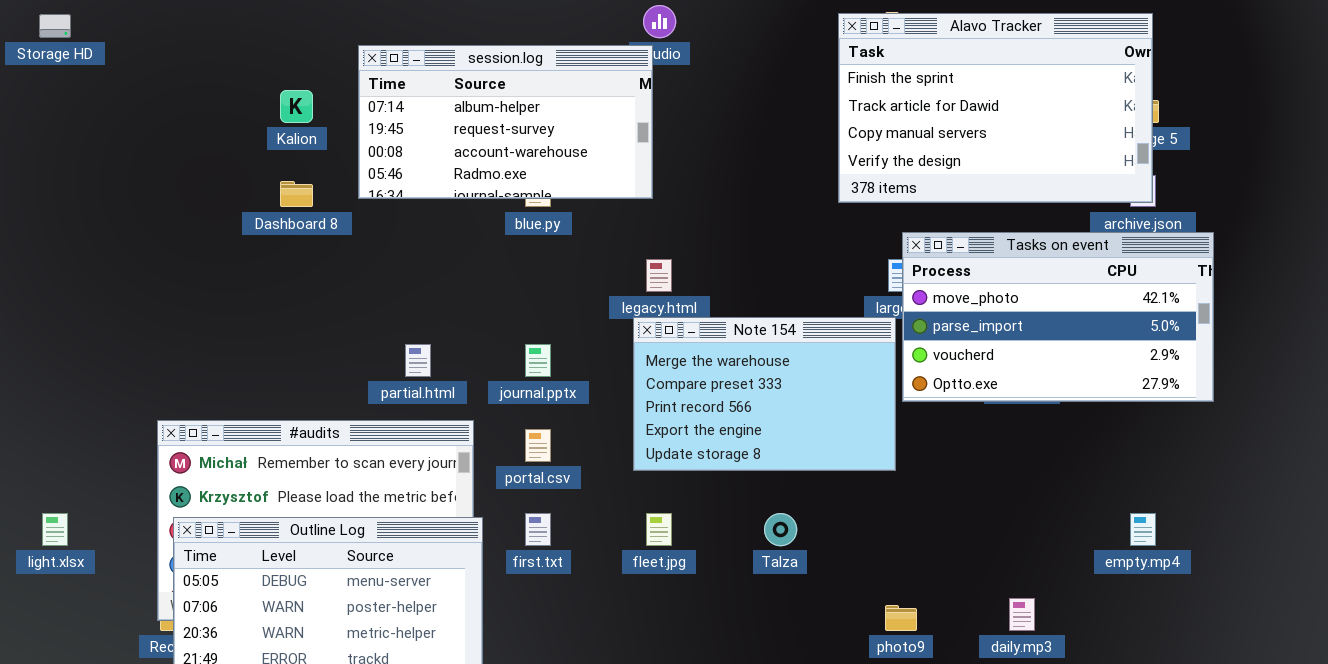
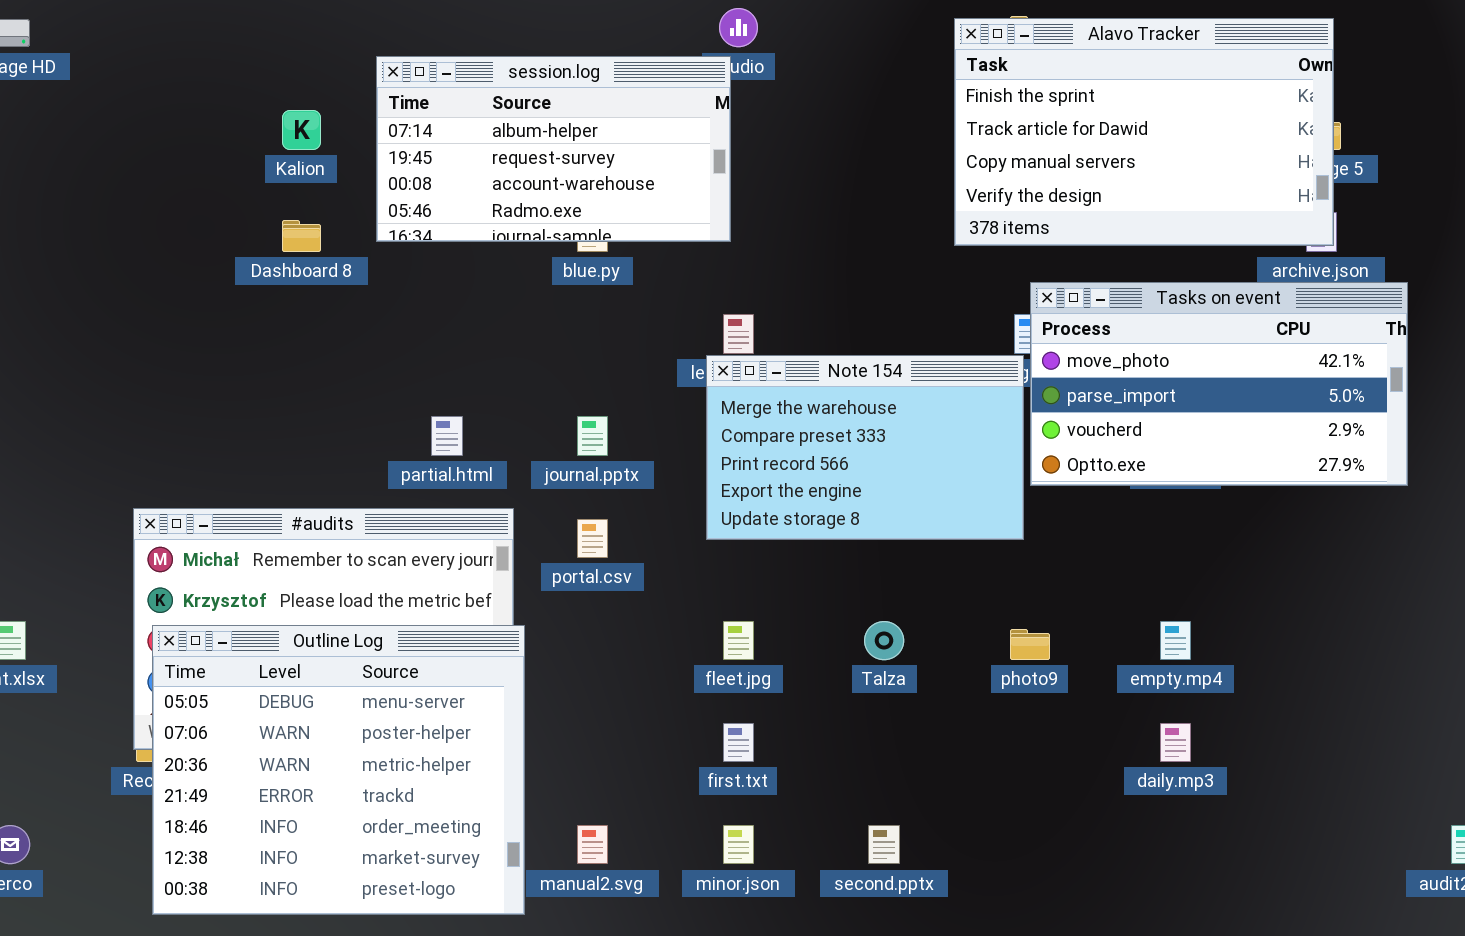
Note 154: [633,317,896,471] -> [706,355,1024,540], moved
first.txt: [525,513,551,546] -> [723,723,754,762], moved
empty.mp4: [1130,513,1156,546] -> [1160,621,1191,660], moved
photo9: [885,605,917,631] -> [1010,629,1050,660], moved

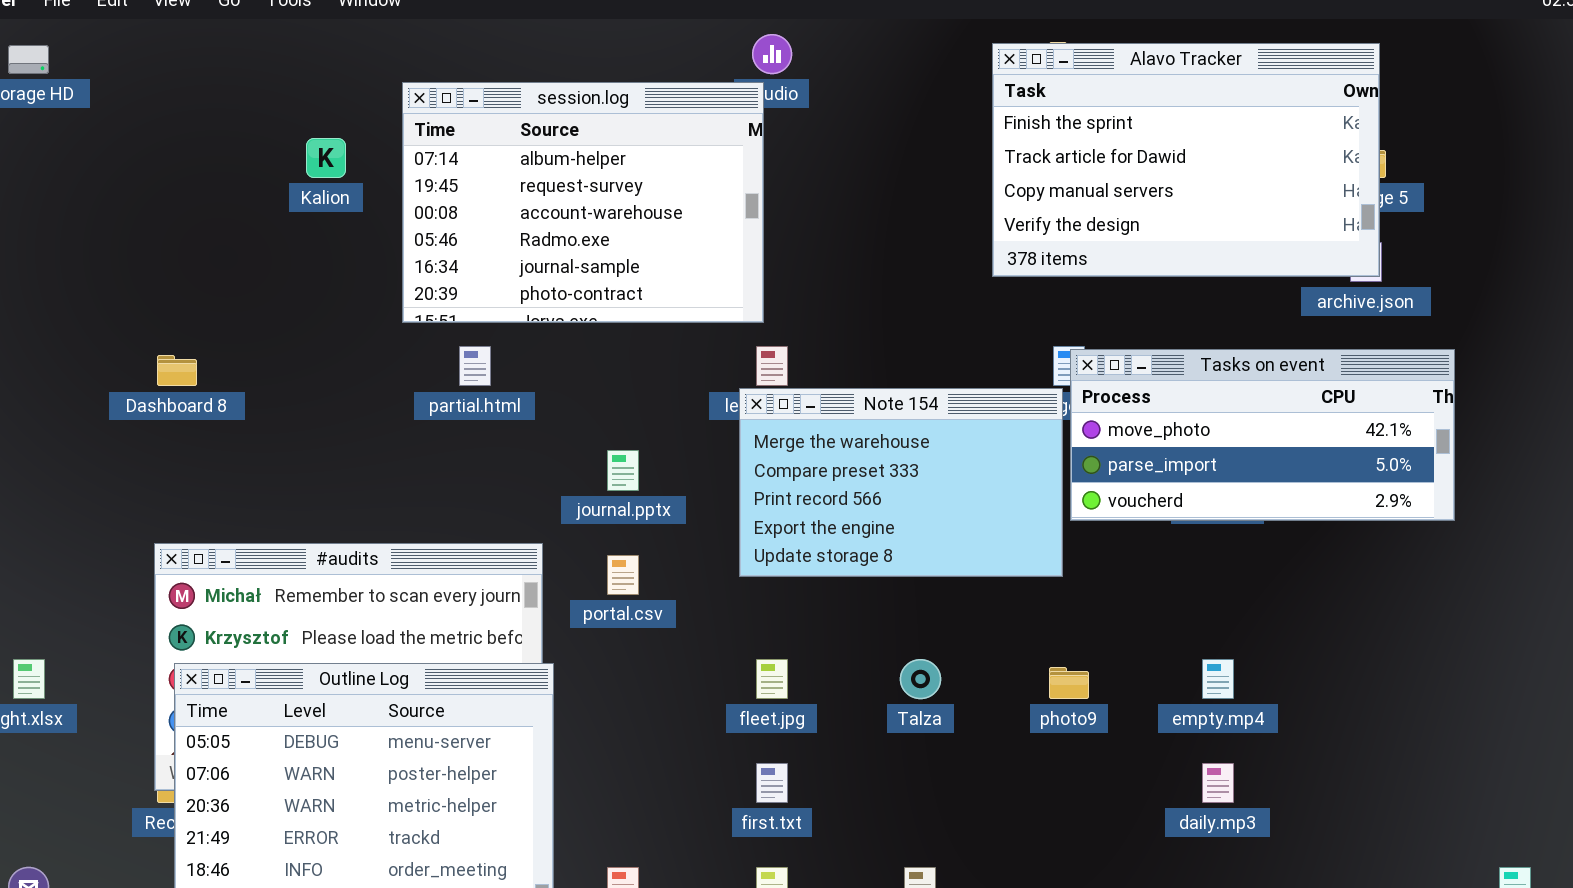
session.log: [376,56,731,242] -> [402,82,764,323], resized
Dashboard 8: [282,220,321,252] -> [157,355,197,386], moved
Tasks on event: [1030,282,1408,486] -> [1070,349,1455,521], resized
partial.html: [431,416,463,456] -> [459,346,491,386], moved

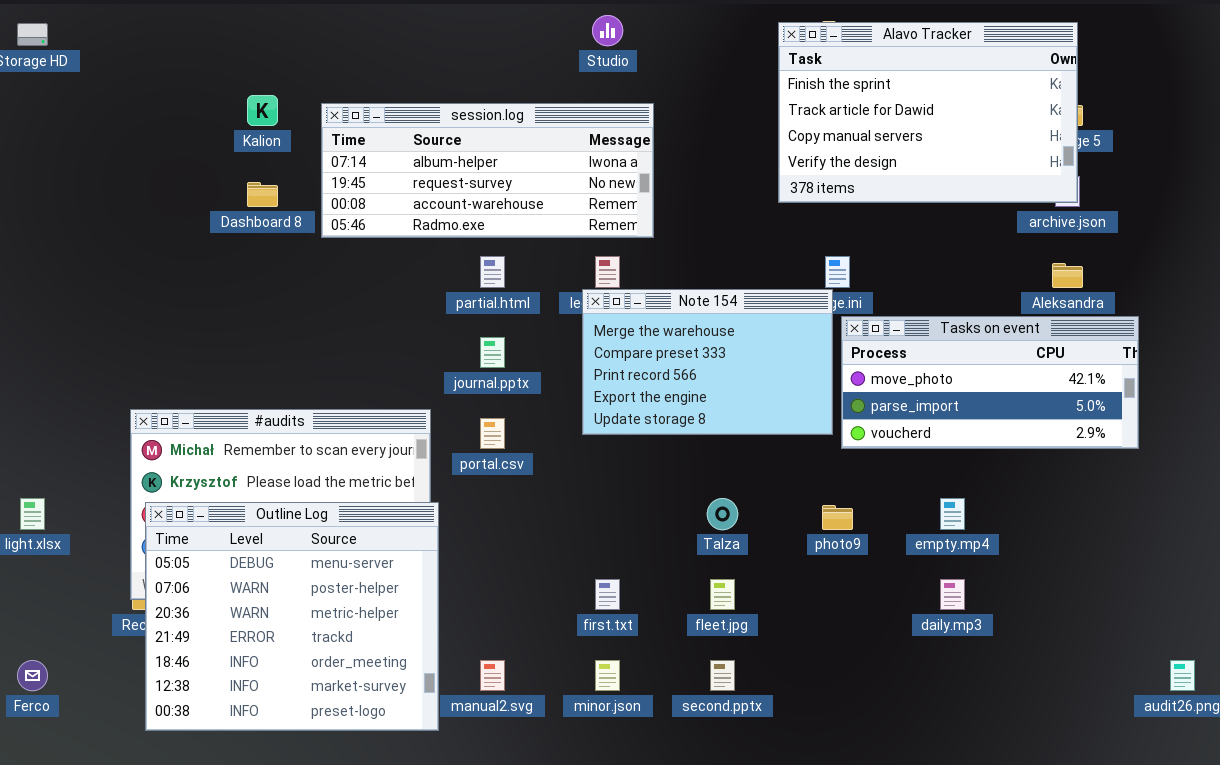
session.log: [402,82,764,323] -> [321,103,654,238], resized
partial.html: [459,346,491,386] -> [480,256,505,288], moved
Tasks on event: [1070,349,1455,521] -> [841,316,1139,449], moved
Dashboard 8: [157,355,197,386] -> [247,182,278,207], moved
fleet.jpg: [756,659,788,699] -> [710,579,735,610], moved

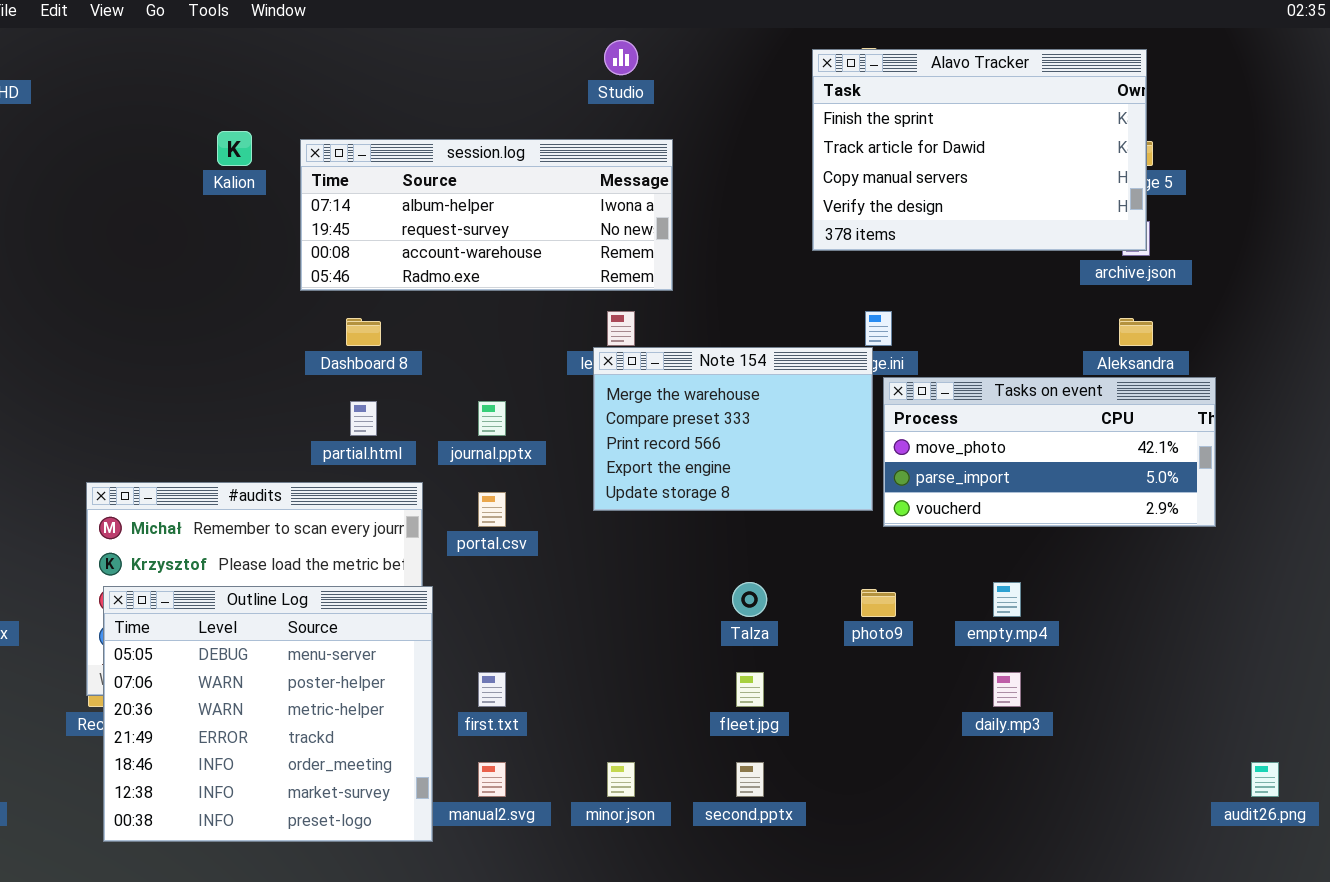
Dashboard 8: [247,182,278,207] -> [346,318,381,346], moved
partial.html: [480,256,505,288] -> [350,401,377,436], moved
first.txt: [595,579,620,610] -> [478,672,506,707], moved

